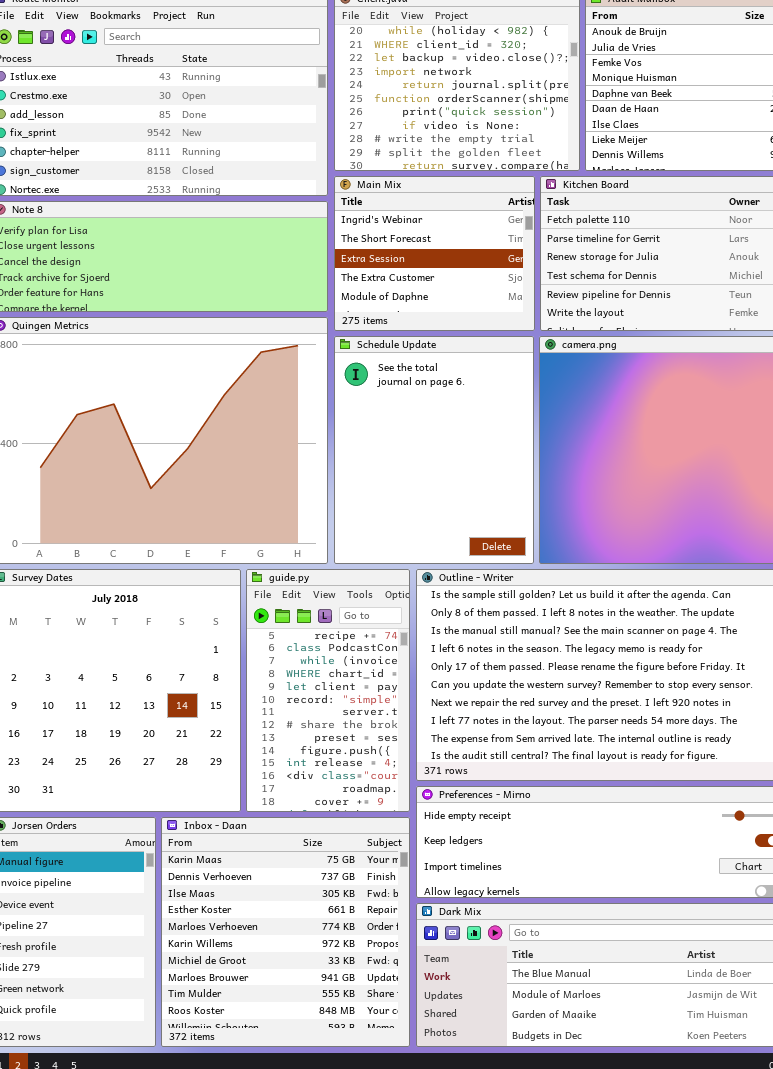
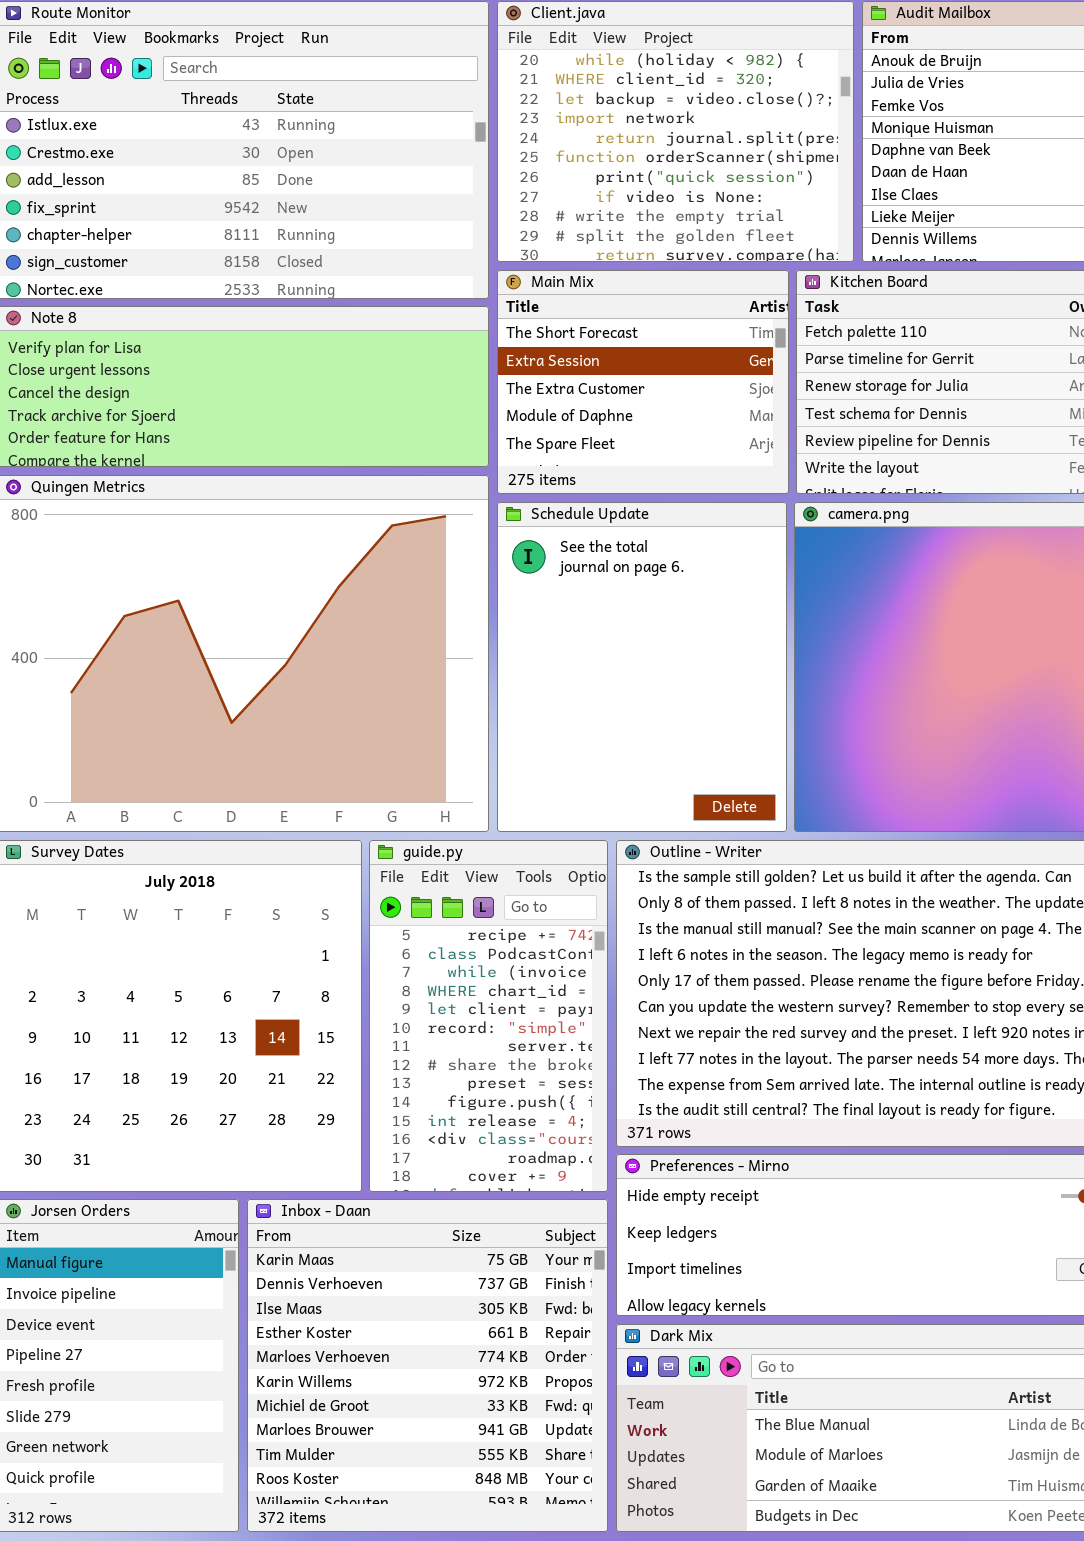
Main Mix: [334,176,535,331] -> [497,270,789,494], scrolled down 1 row

